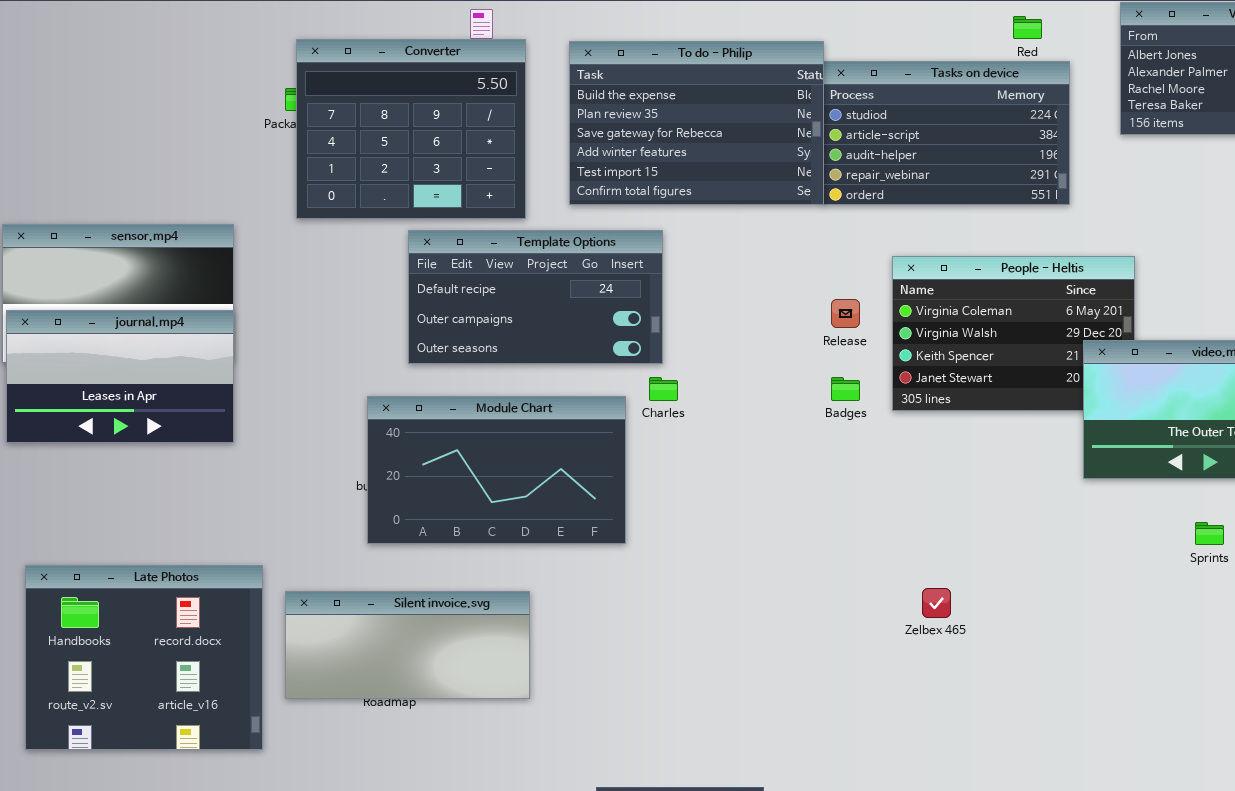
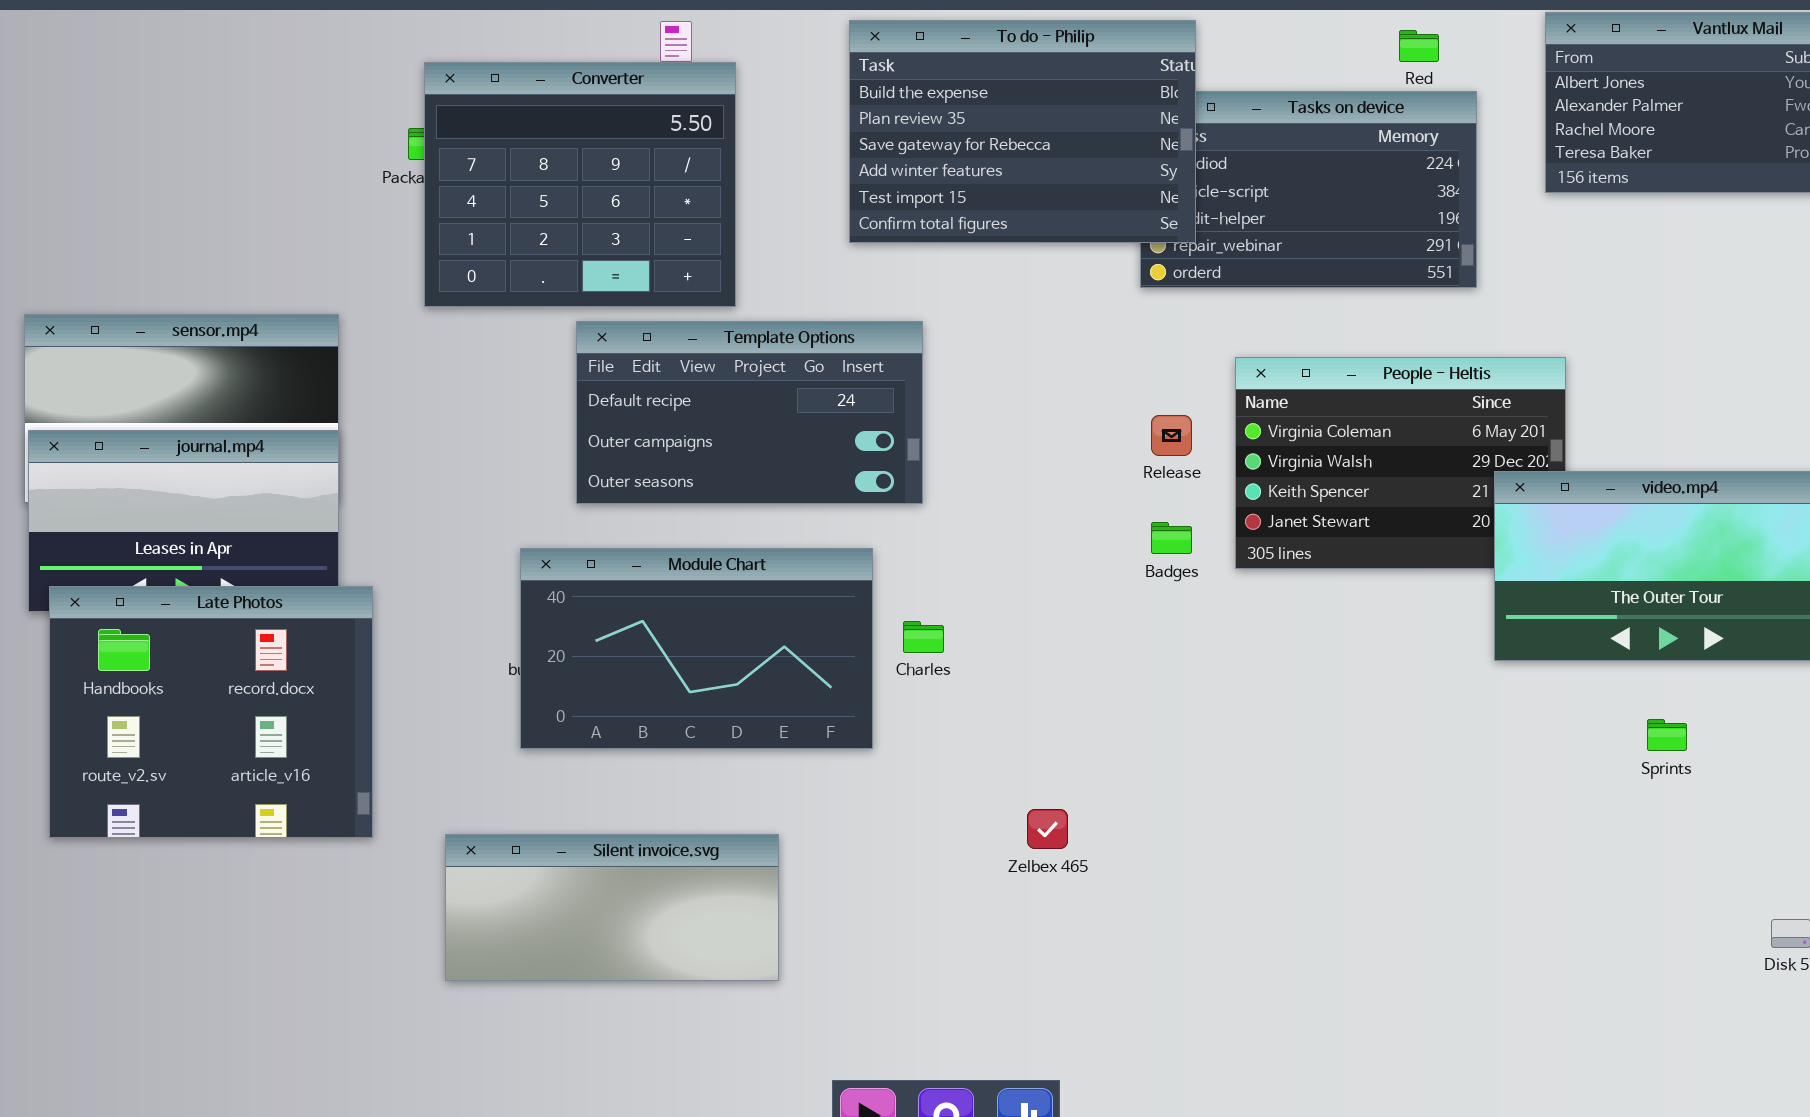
To do - Philip: [569,41,824,205] -> [849,20,1196,243], moved
Charles: [649,377,678,401] -> [903,621,944,653], moved
Late Photos: [25,565,263,750] -> [49,586,373,838], moved
Zelbex 465: [922,588,951,618] -> [1027,809,1068,849], moved
Silent invoice.svg: [285,591,530,699] -> [445,834,779,981], moved

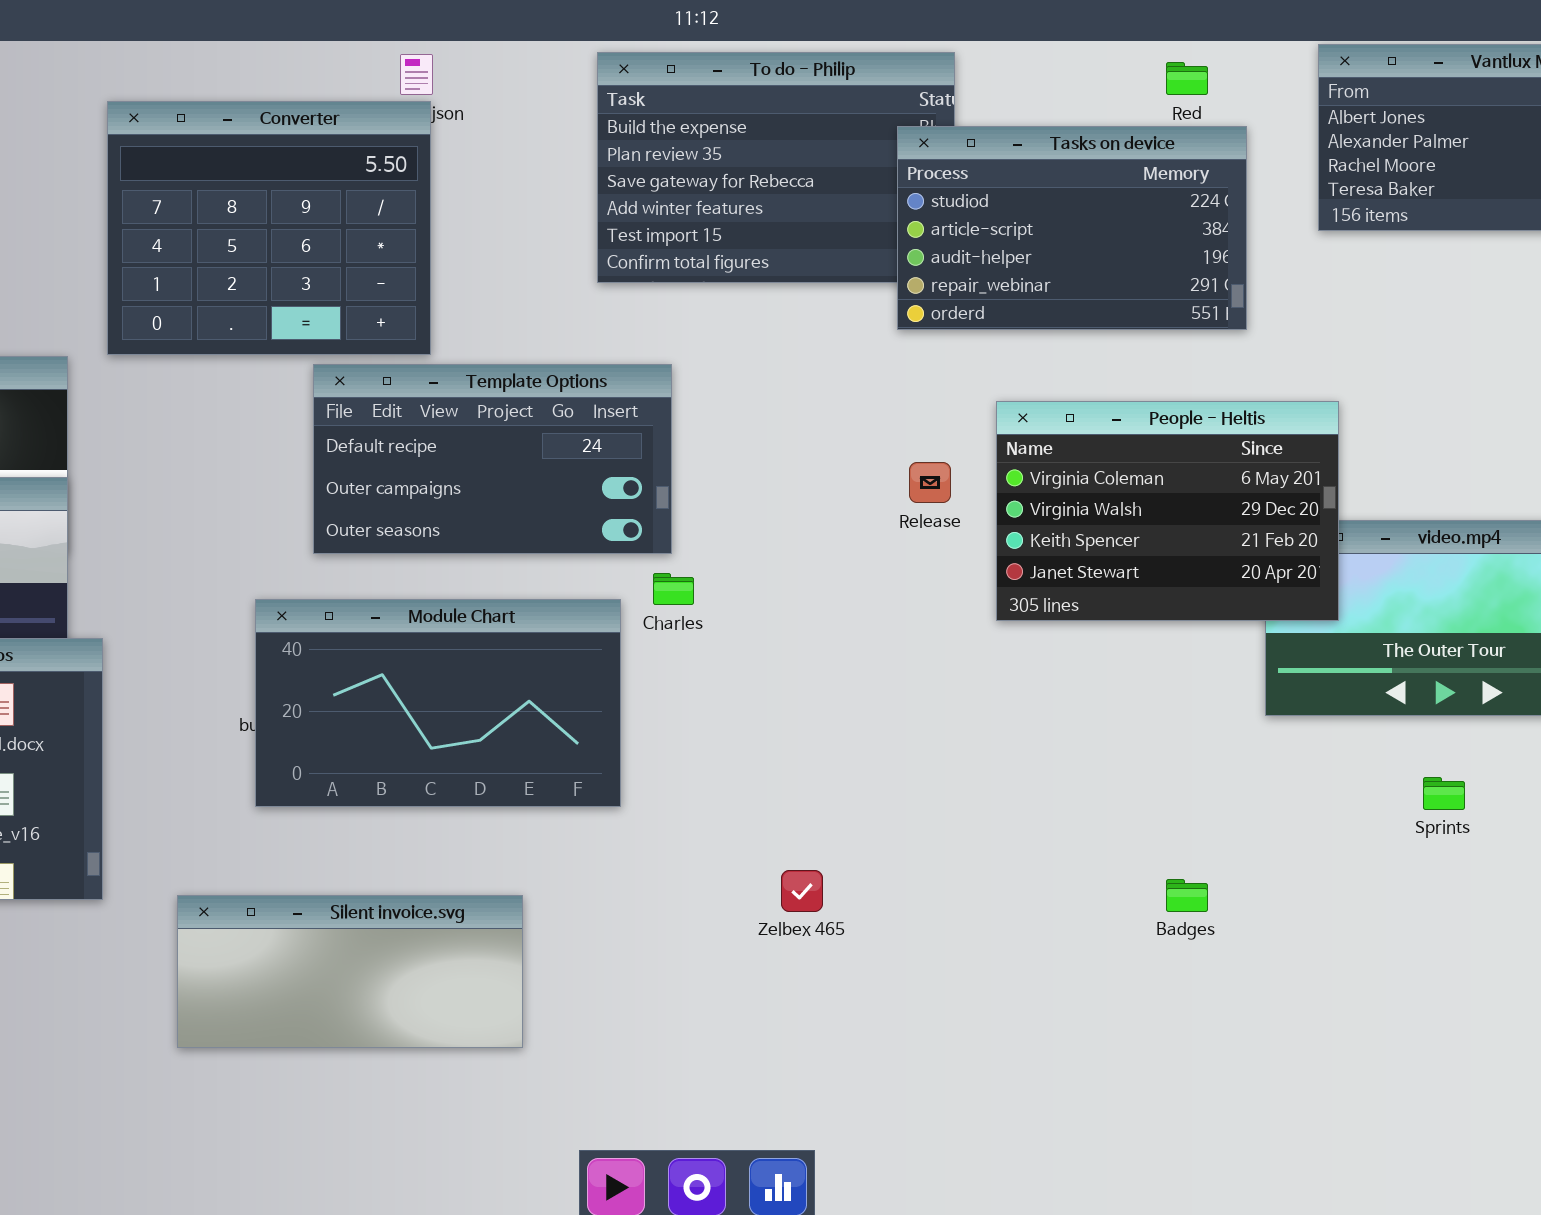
Converter: [424,62,736,307] -> [107,101,431,355], moved
Tasks on device: [1140,91,1477,288] -> [897,126,1247,330], raised
People - Heltis: [1235,357,1566,569] -> [996,401,1339,621], raised
Badges: [1151,522,1192,554] -> [1166,879,1208,912], moved
Charles: [903,621,944,653] -> [653,573,694,605], moved

